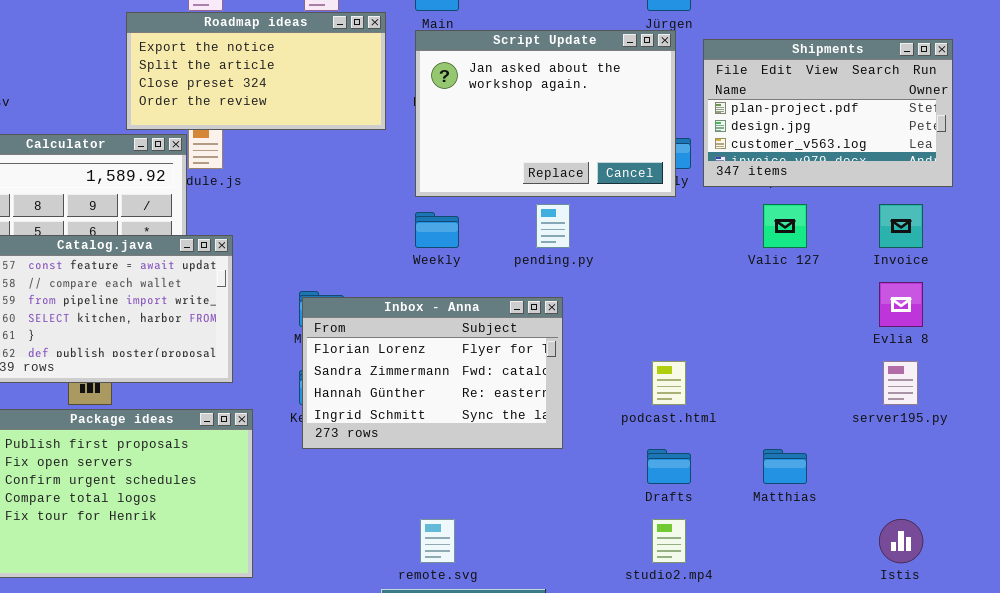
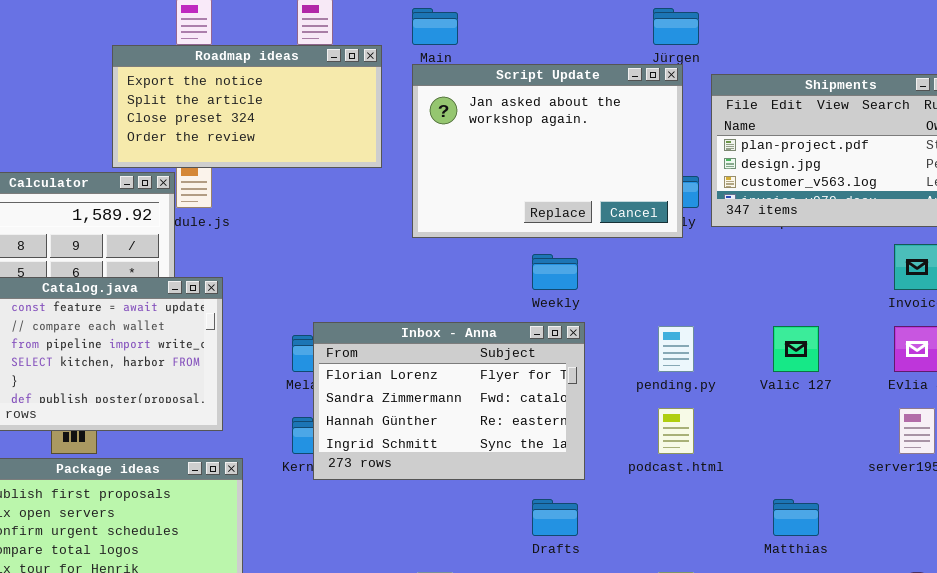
pending.py: [536,204,570,248] -> [658,326,694,372], moved
Valic 127: [763,204,807,248] -> [773,326,819,372], moved
Weekly: [415,212,459,248] -> [532,254,578,290], moved
Inbox - Anna: [302,297,563,449] -> [313,322,585,480], moved
Drafts: [647,449,691,484] -> [532,499,578,536], moved

